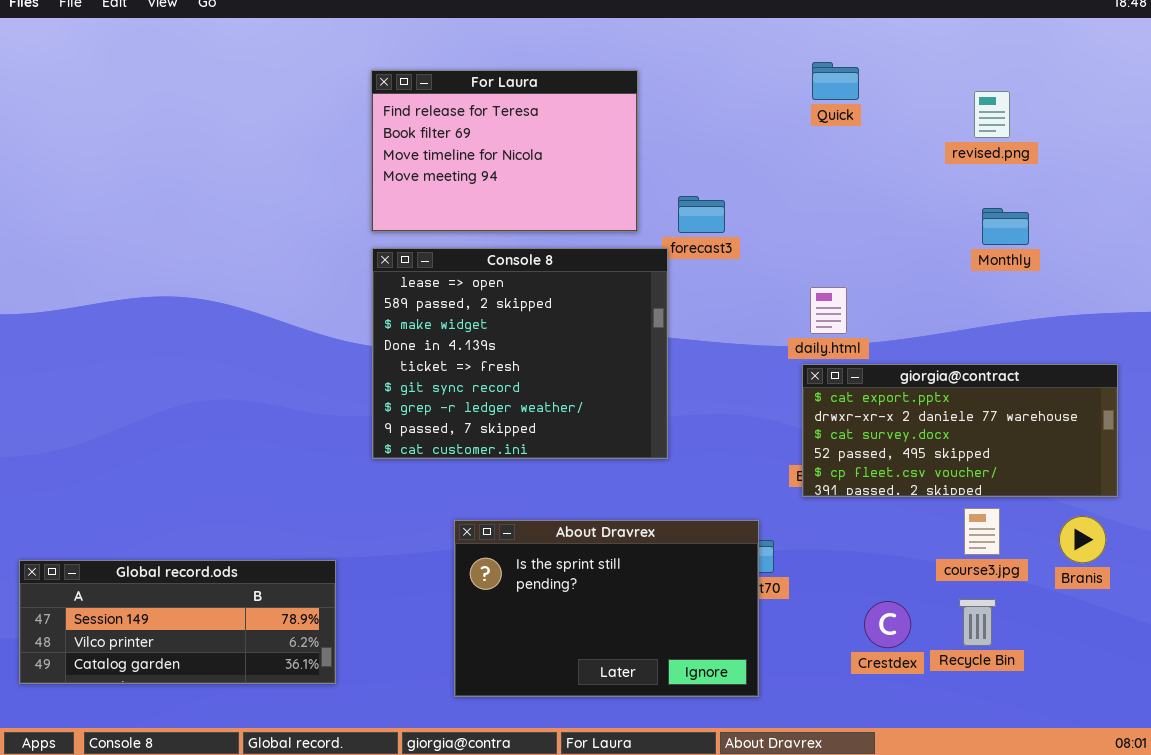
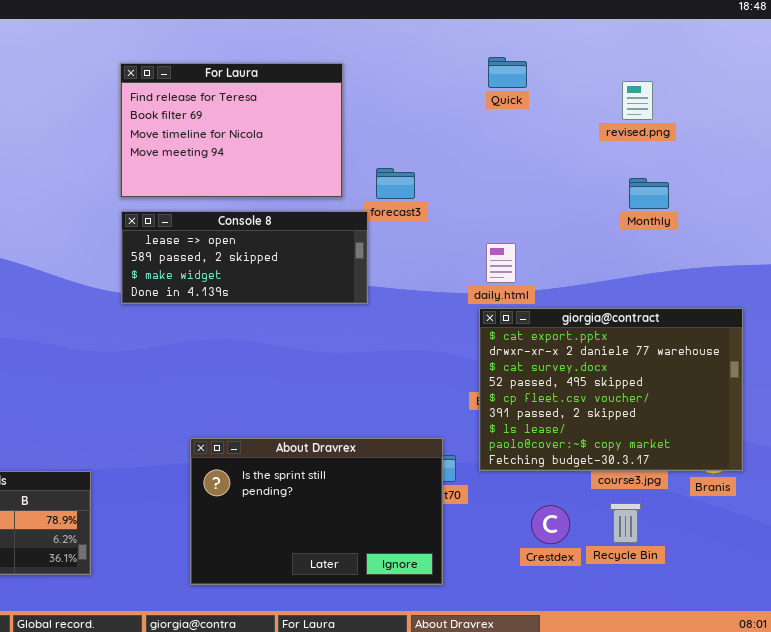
Console 8: [372,248,668,459] -> [121,211,368,304], resized
giorgia@contract: [802,364,1118,497] -> [479,308,743,471], resized

